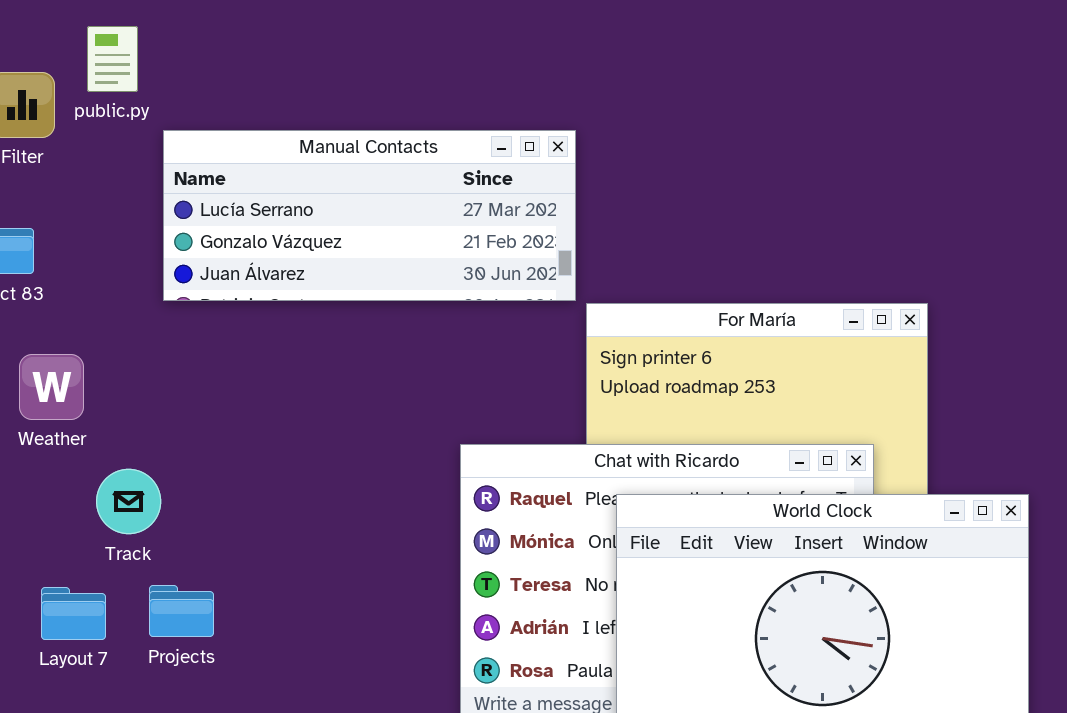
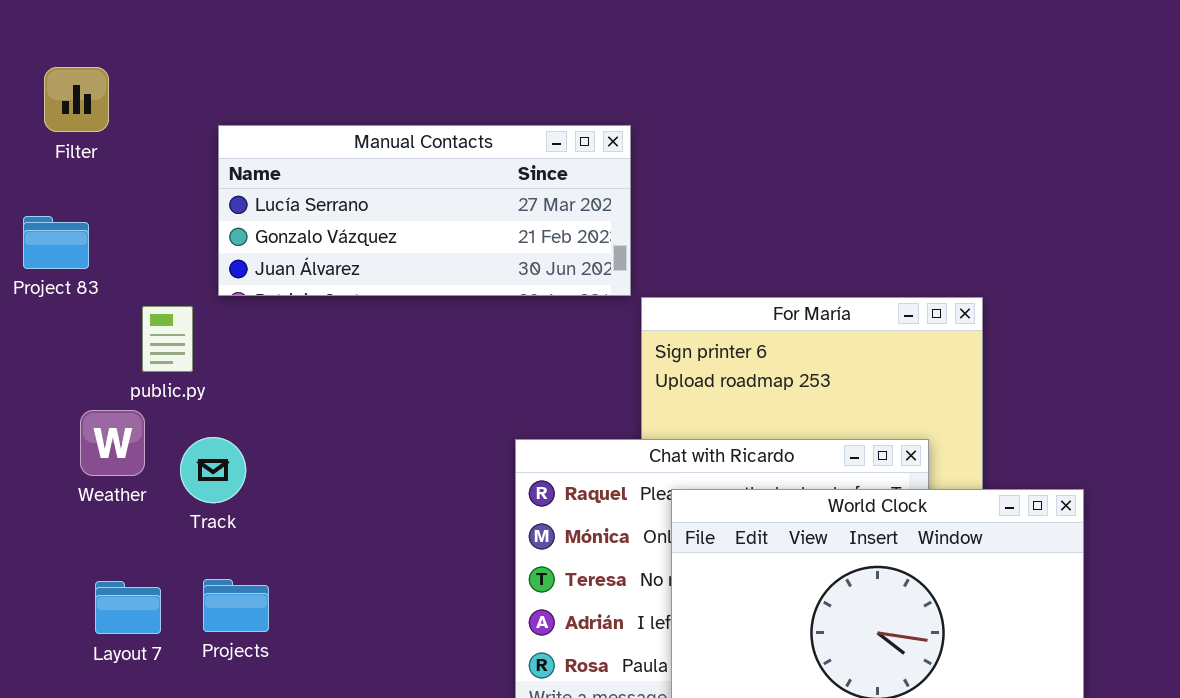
public.py: [87,26,138,92] -> [142,306,193,372], moved
Weather: [19,354,84,420] -> [80,410,145,476], moved
Track: [96,469,161,534] -> [180,437,246,503], moved

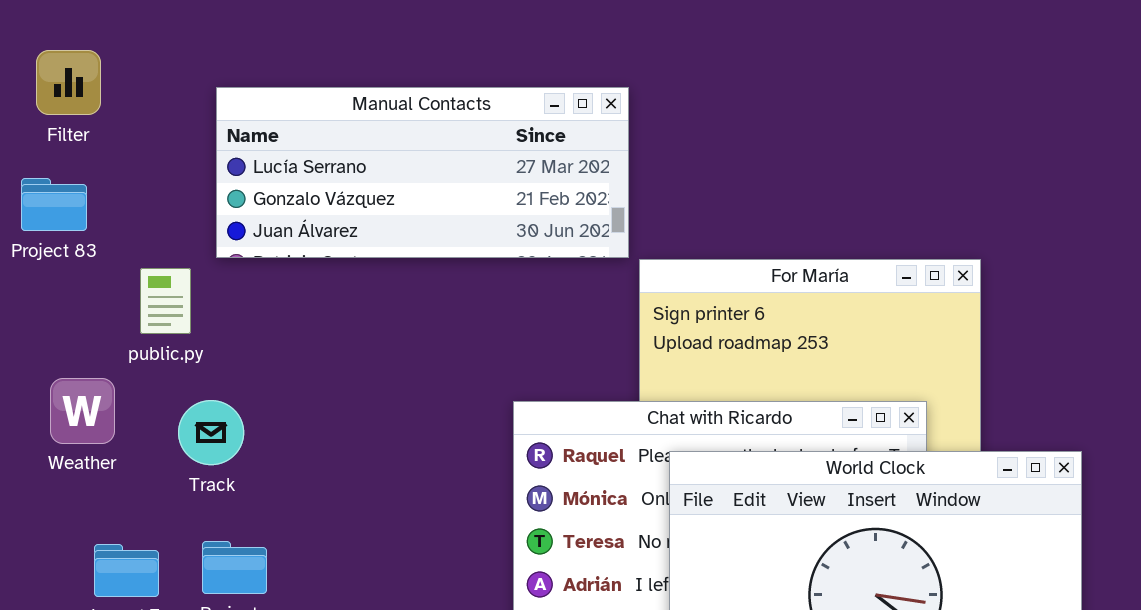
Filter: [44,67,109,132] -> [36,50,101,115], moved
Weather: [80,410,145,476] -> [50,378,115,444], moved

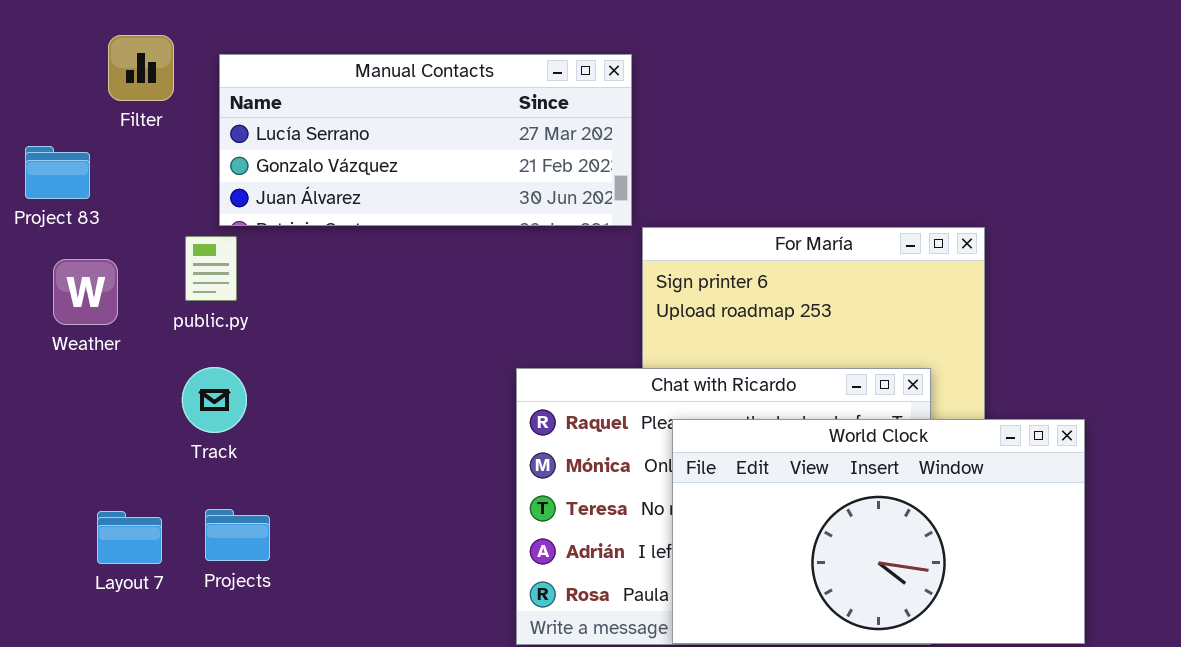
Filter: [36,50,101,115] -> [108,35,174,101], moved
public.py: [140,268,191,334] -> [185,236,237,301], moved
Weather: [50,378,115,444] -> [53,259,118,325], moved

